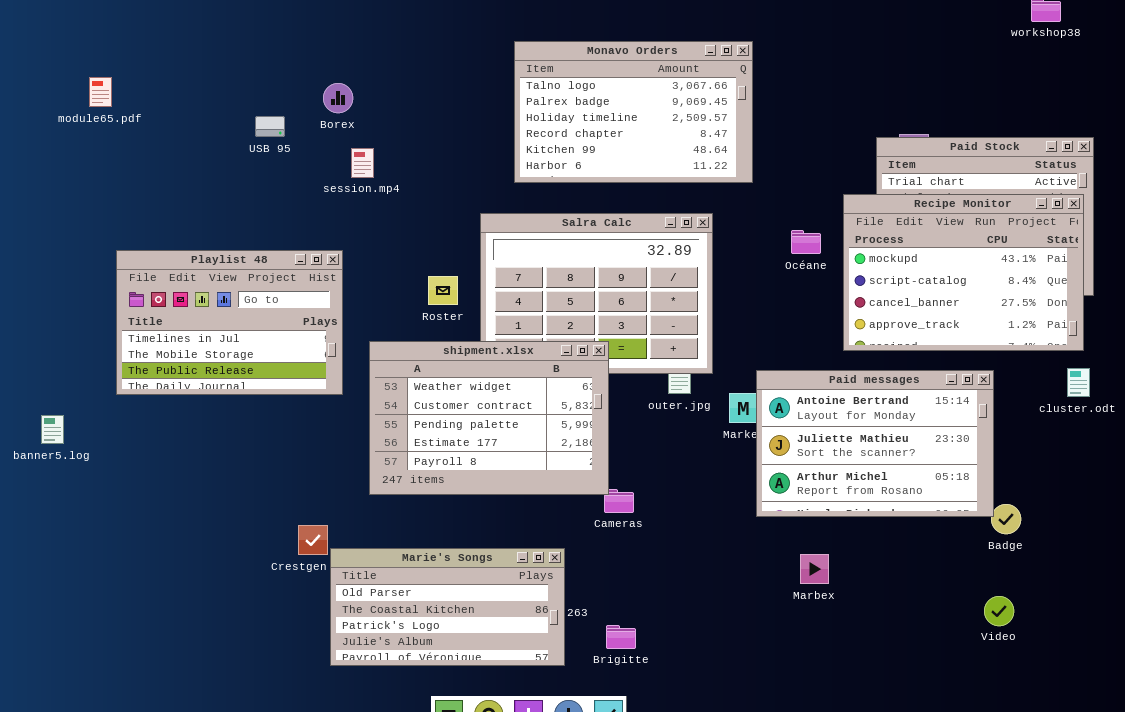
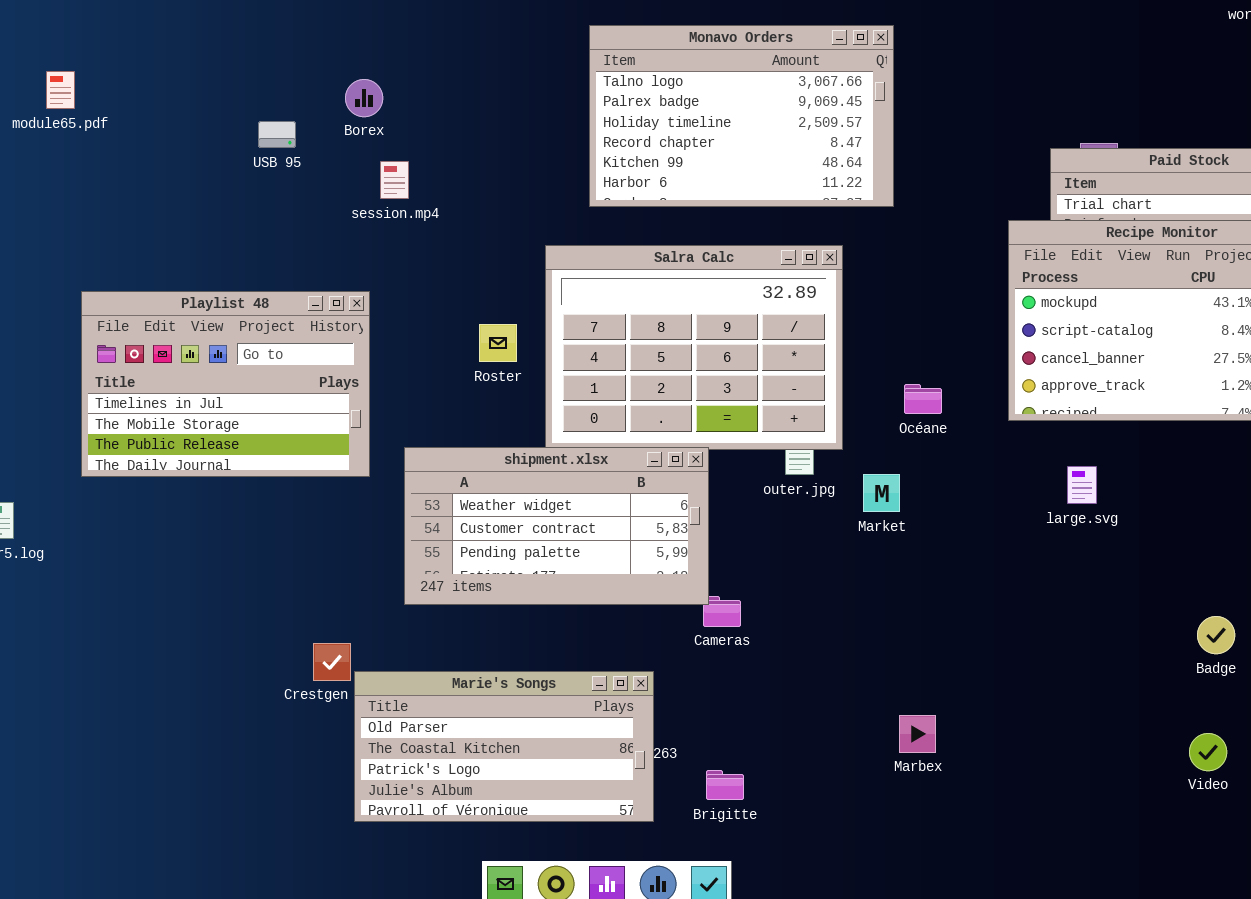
Océane: [791,230,821,254] -> [904,384,942,414], moved
shipment.xlsx: [369,341,609,495] -> [404,447,709,605], resized
Paid messages: [756,370,994,517] -> none, closed
Marbex: [800,554,829,584] -> [899,715,936,753], moved

